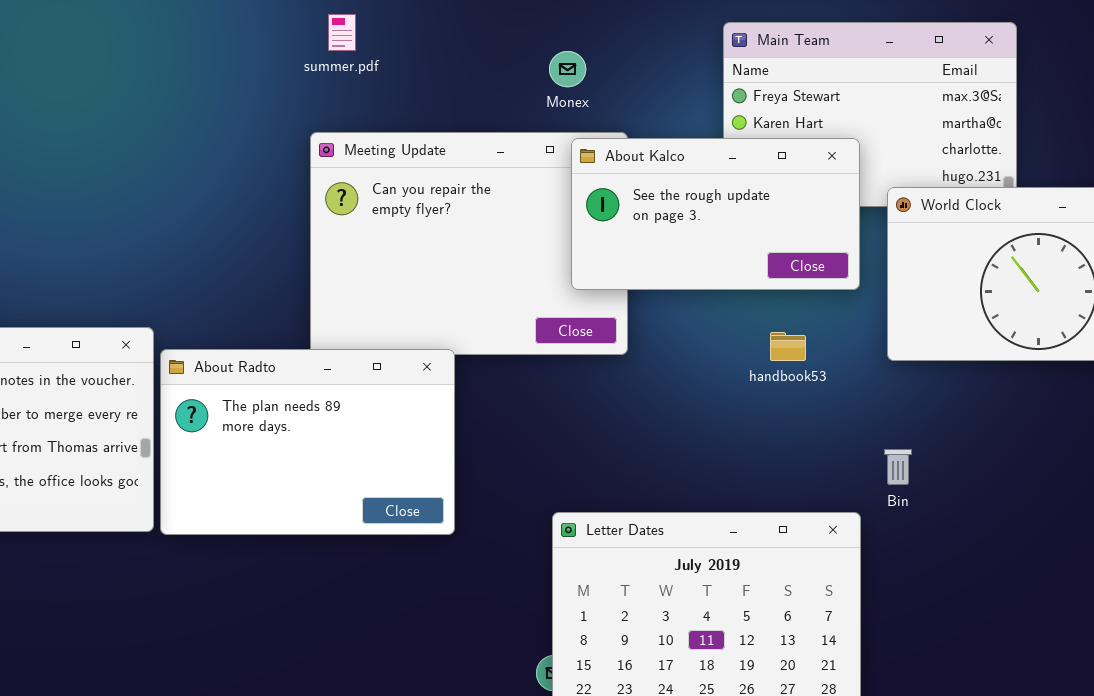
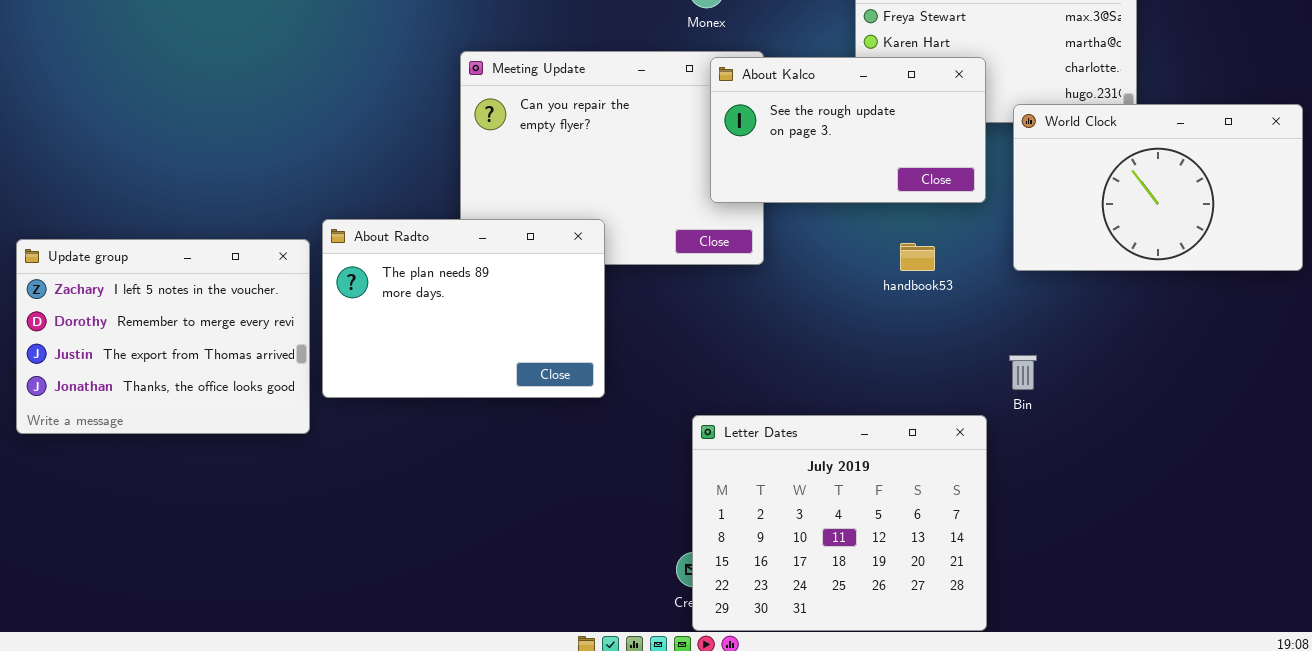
About Radto: [160,349,455,535] -> [322,219,605,398], moved

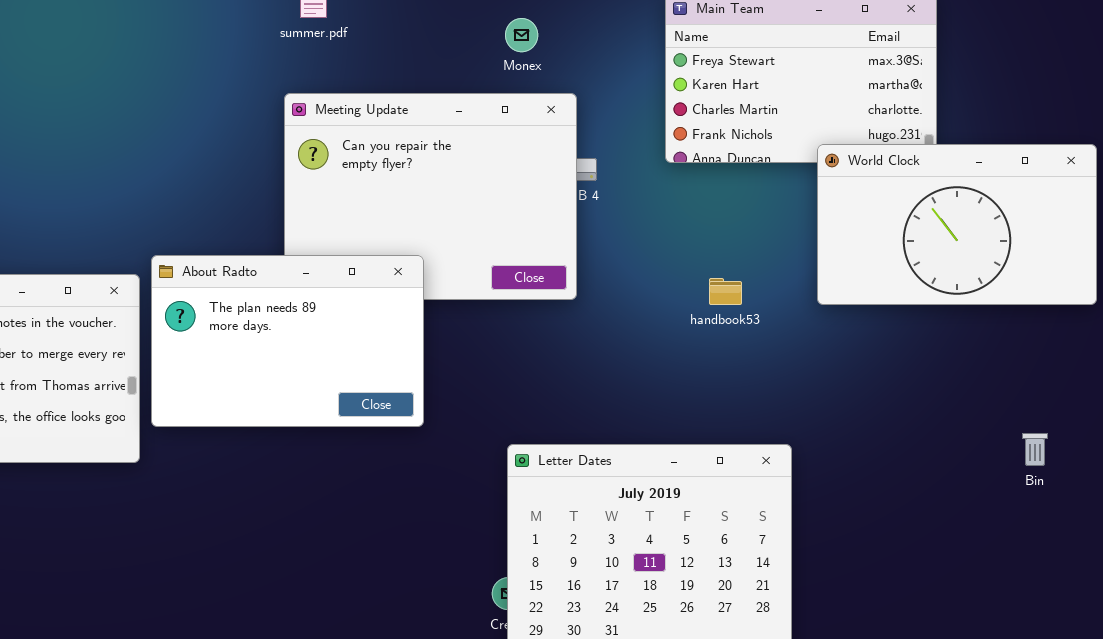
About Kalco: [710,57,986,203] -> none, closed
Bin: [1009,355,1037,390] -> [1022,433,1048,466], moved

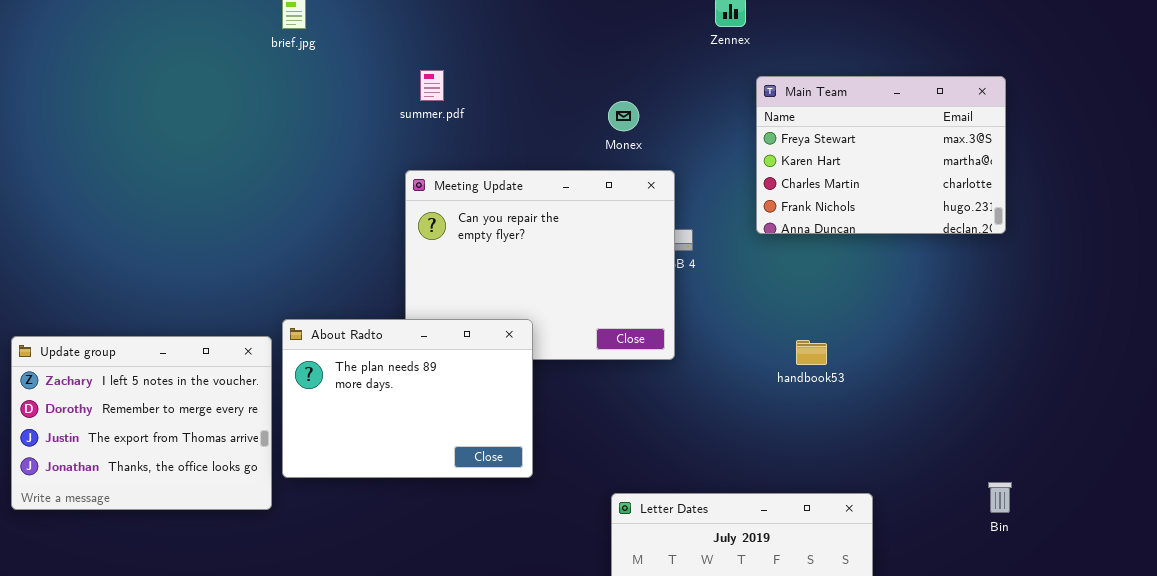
World Clock: [817,144,1097,305] -> none, closed
Bin: [1022,433,1048,466] -> [988,482,1012,513], moved

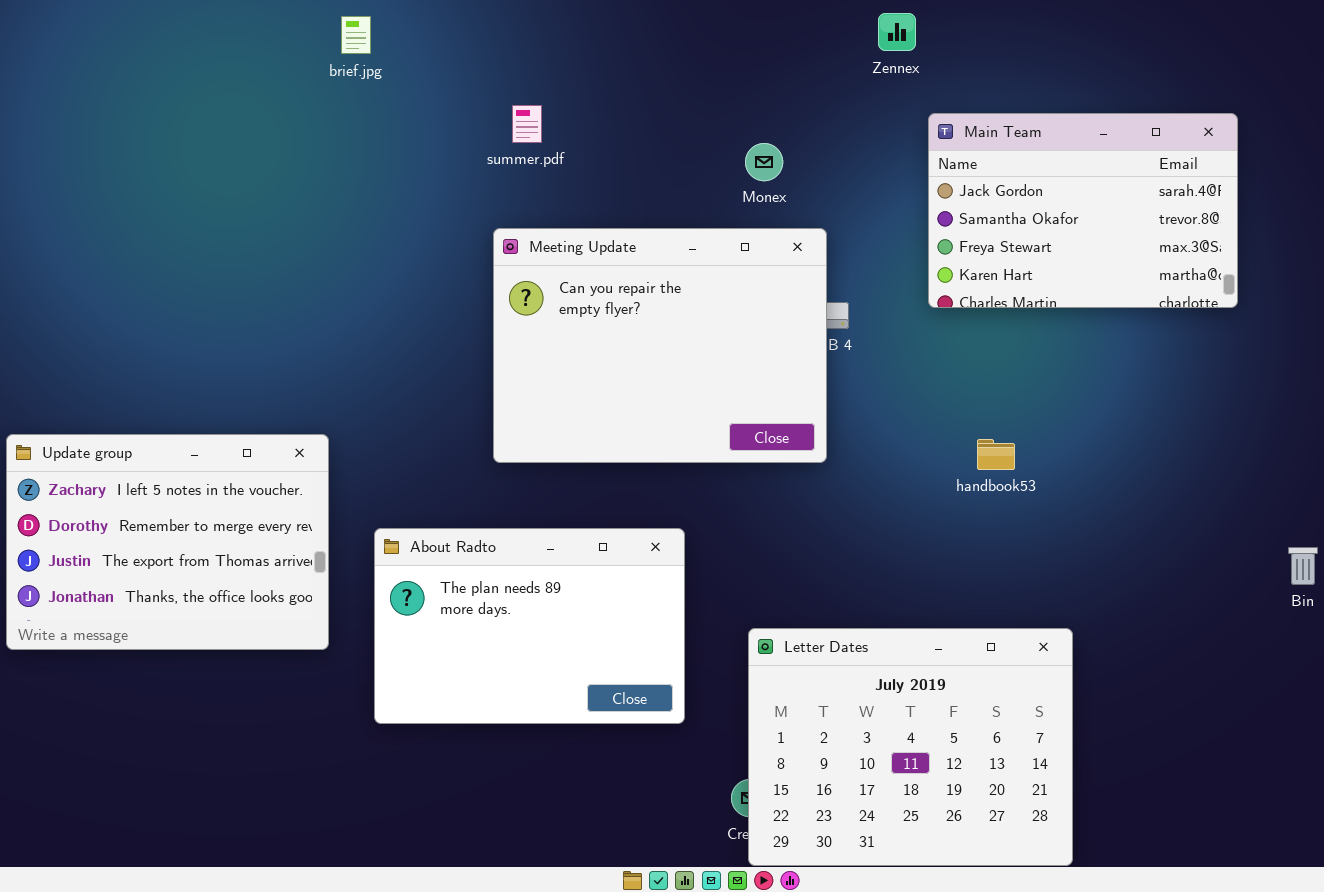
Main Team: [756,76,1006,234] -> [928,113,1238,308], scrolled up 2 rows
About Radto: [282,319,533,478] -> [374,528,685,724], moved
Bin: [988,482,1012,513] -> [1288,547,1318,585], moved

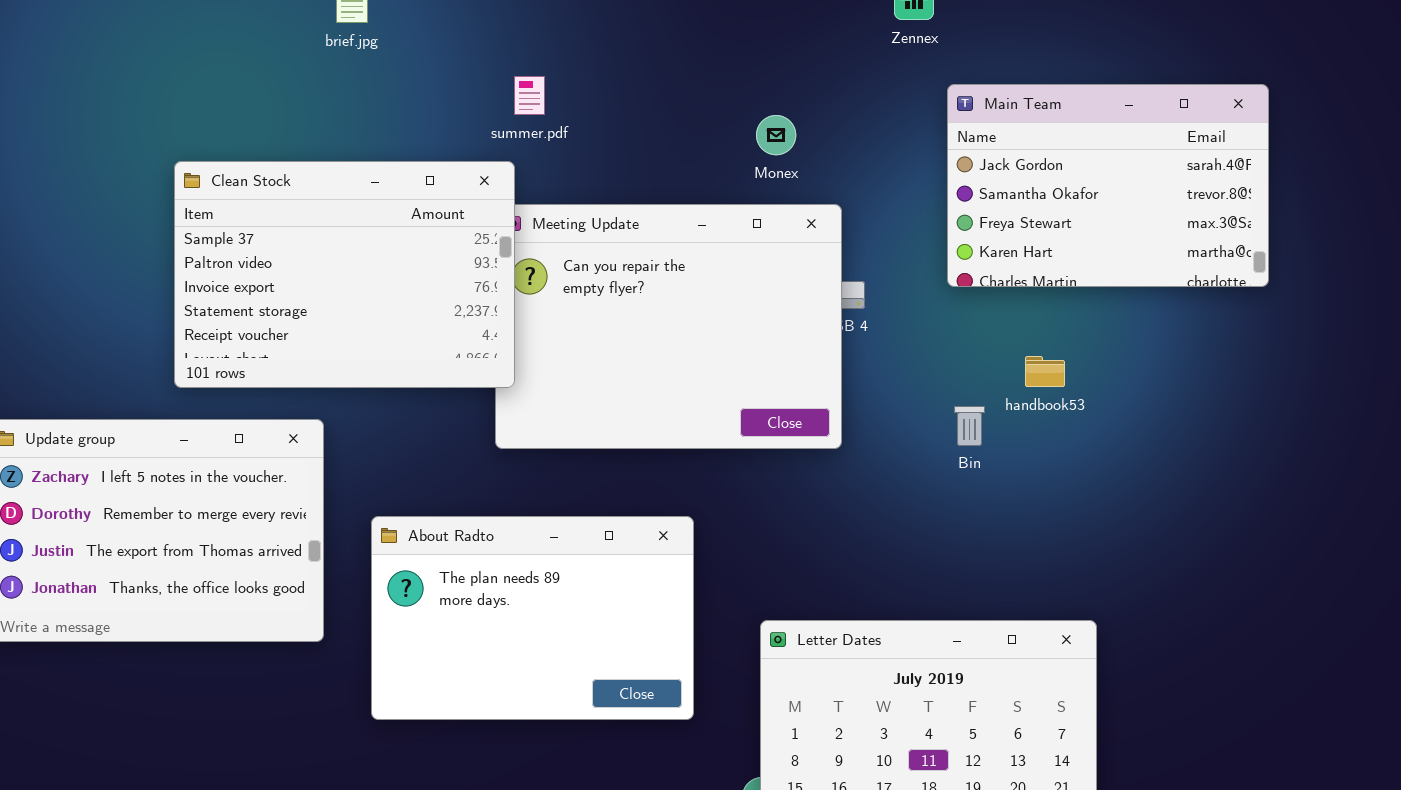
Clean Stock: none -> [174,161,515,388], opened
handbook53: [977,439,1015,470] -> [1025,356,1065,387], moved
Bin: [1288,547,1318,585] -> [954,406,985,446], moved

